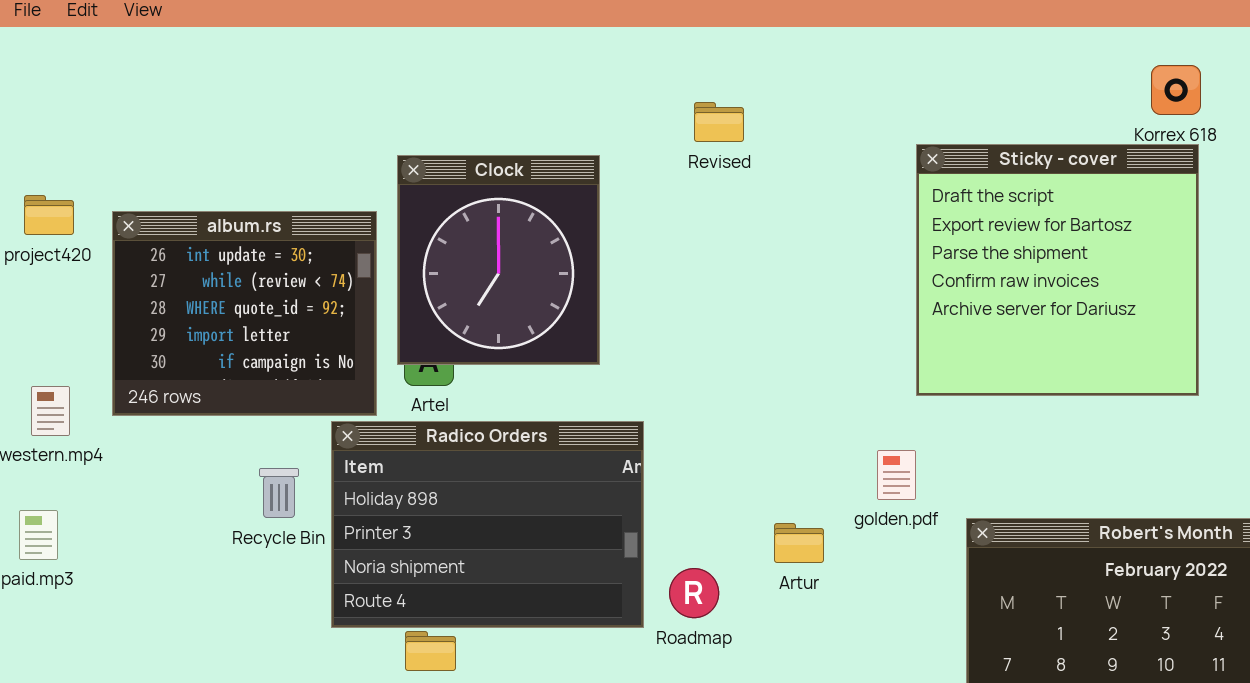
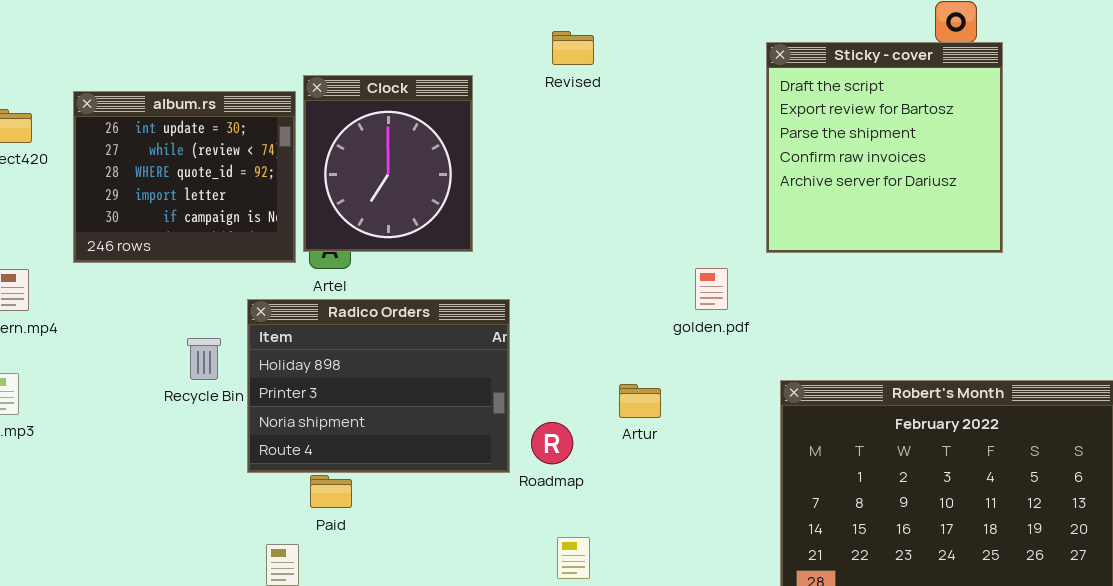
Sticky - cover: [916,144,1199,396] -> [766,42,1003,253], moved
album.rs: [112,211,377,416] -> [73,91,296,263], moved
golden.pdf: [877,450,916,500] -> [695,268,728,310], moved

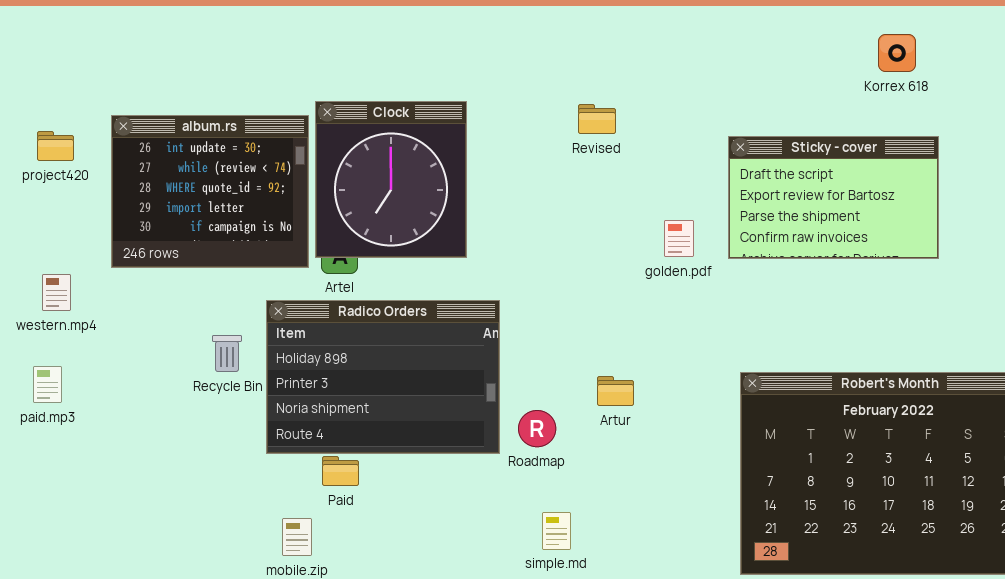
Revised: [552,31,594,65] -> [578,104,616,134], moved
Sticky - cover: [766,42,1003,253] -> [728,136,939,259], resized
golden.pdf: [695,268,728,310] -> [664,220,694,257], moved

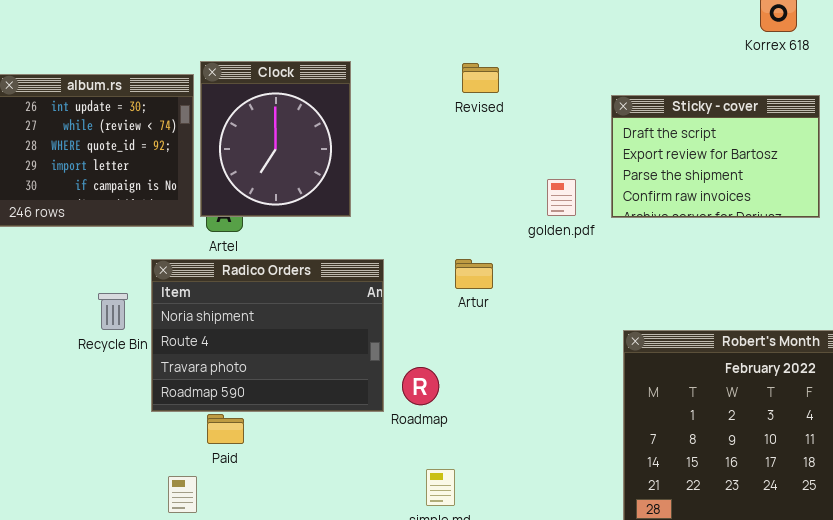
Radico Orders: [266,300,500,454] -> [151,259,384,412], scrolled down 2 rows
Artur: [597,376,634,406] -> [455,259,493,289], moved

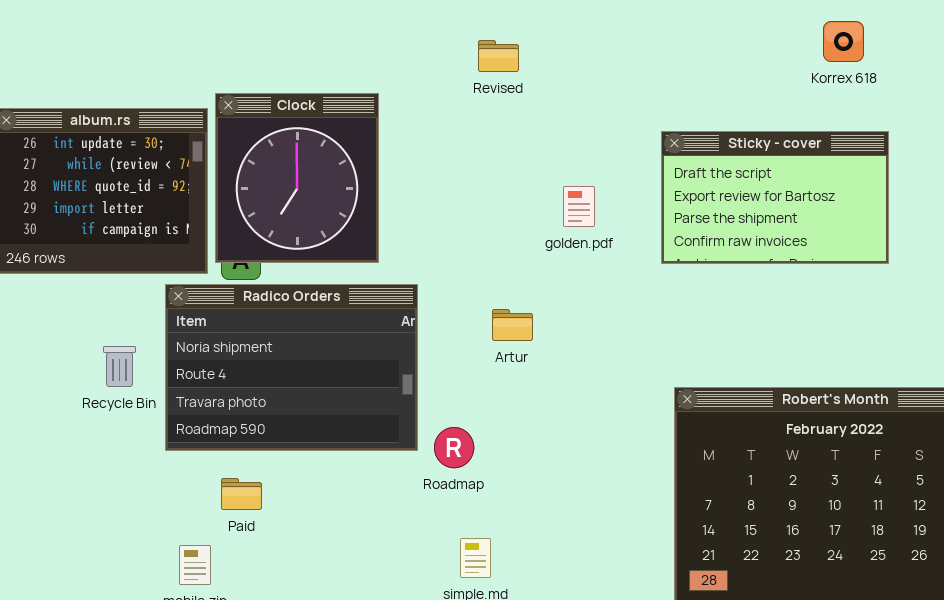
Revised: [462,63,499,93] -> [478,40,519,72], moved
golden.pdf: [547,179,576,216] -> [563,186,595,227], moved
Radico Orders: [151,259,384,412] -> [165,284,418,451], moved

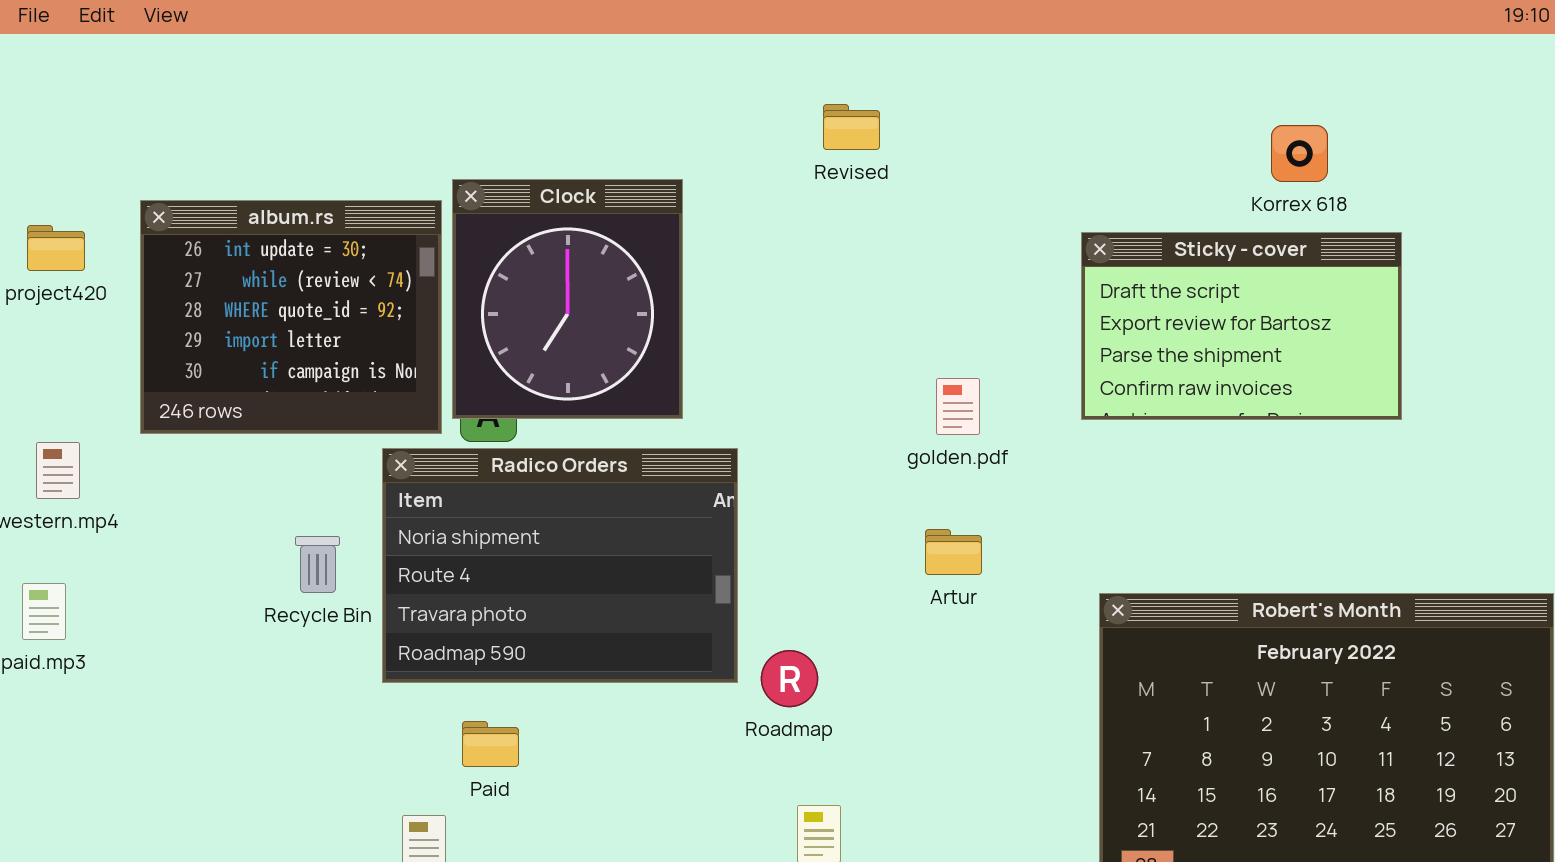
Korrex 618: [823,21,864,62] -> [1271,125,1328,182], moved
golden.pdf: [563,186,595,227] -> [936,378,980,435], moved
Artur: [492,309,533,341] -> [925,529,982,575], moved

